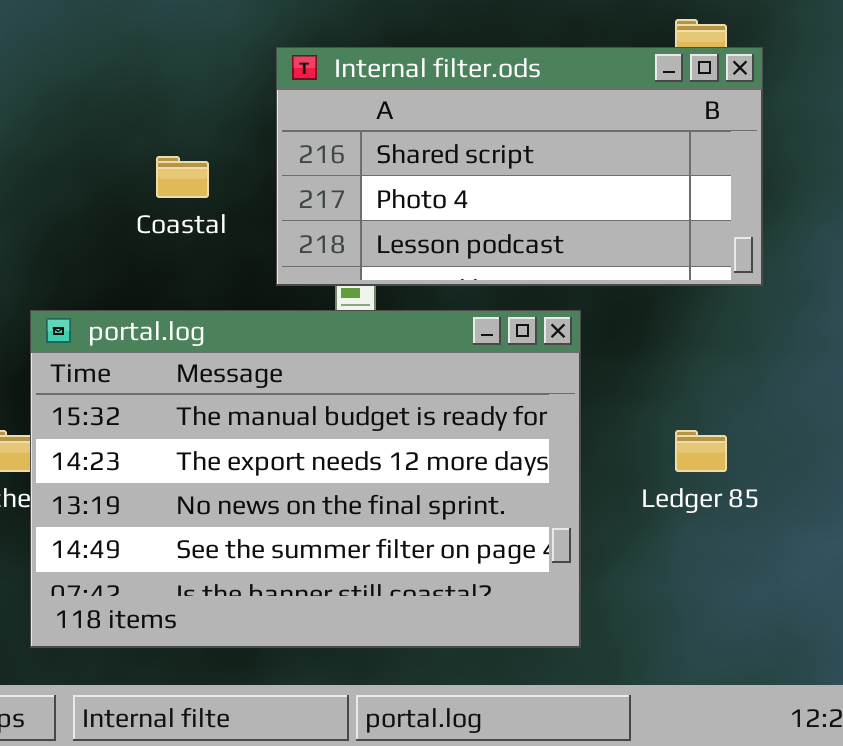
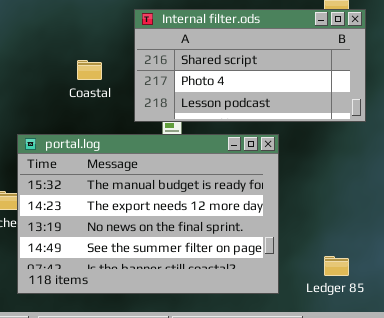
Ledger 85: [675,430,727,472] -> [324,256,349,276], moved

